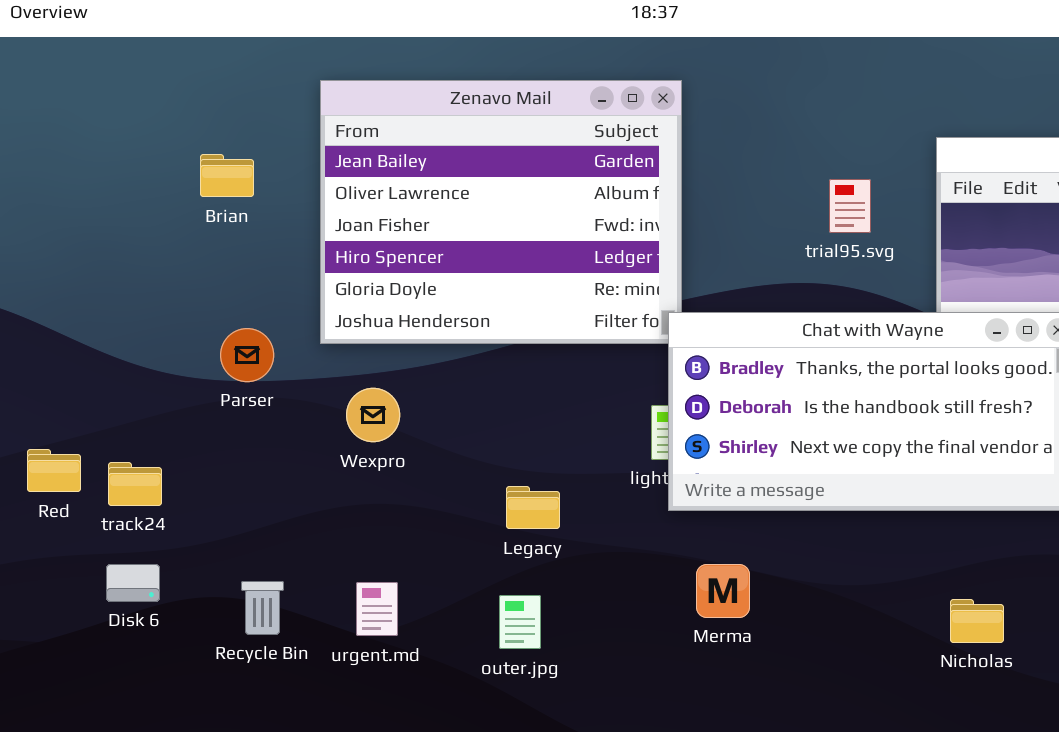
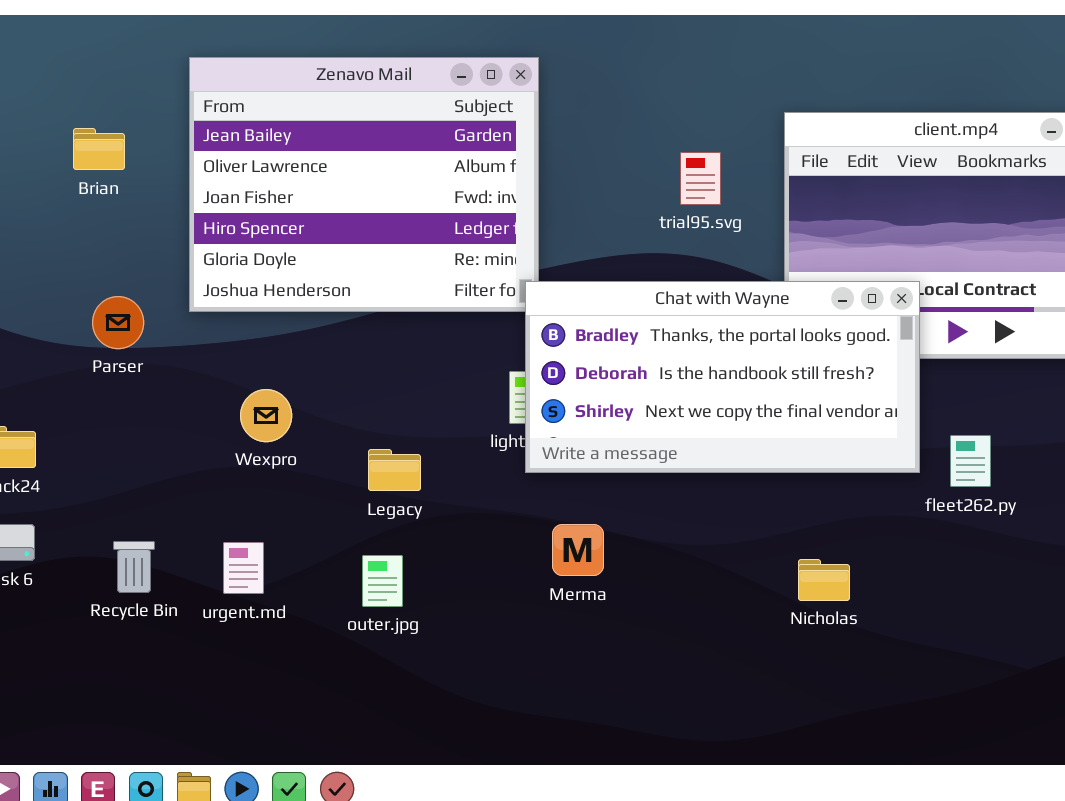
Wexpro: [346,388,400,442] -> [240,389,292,442], moved

